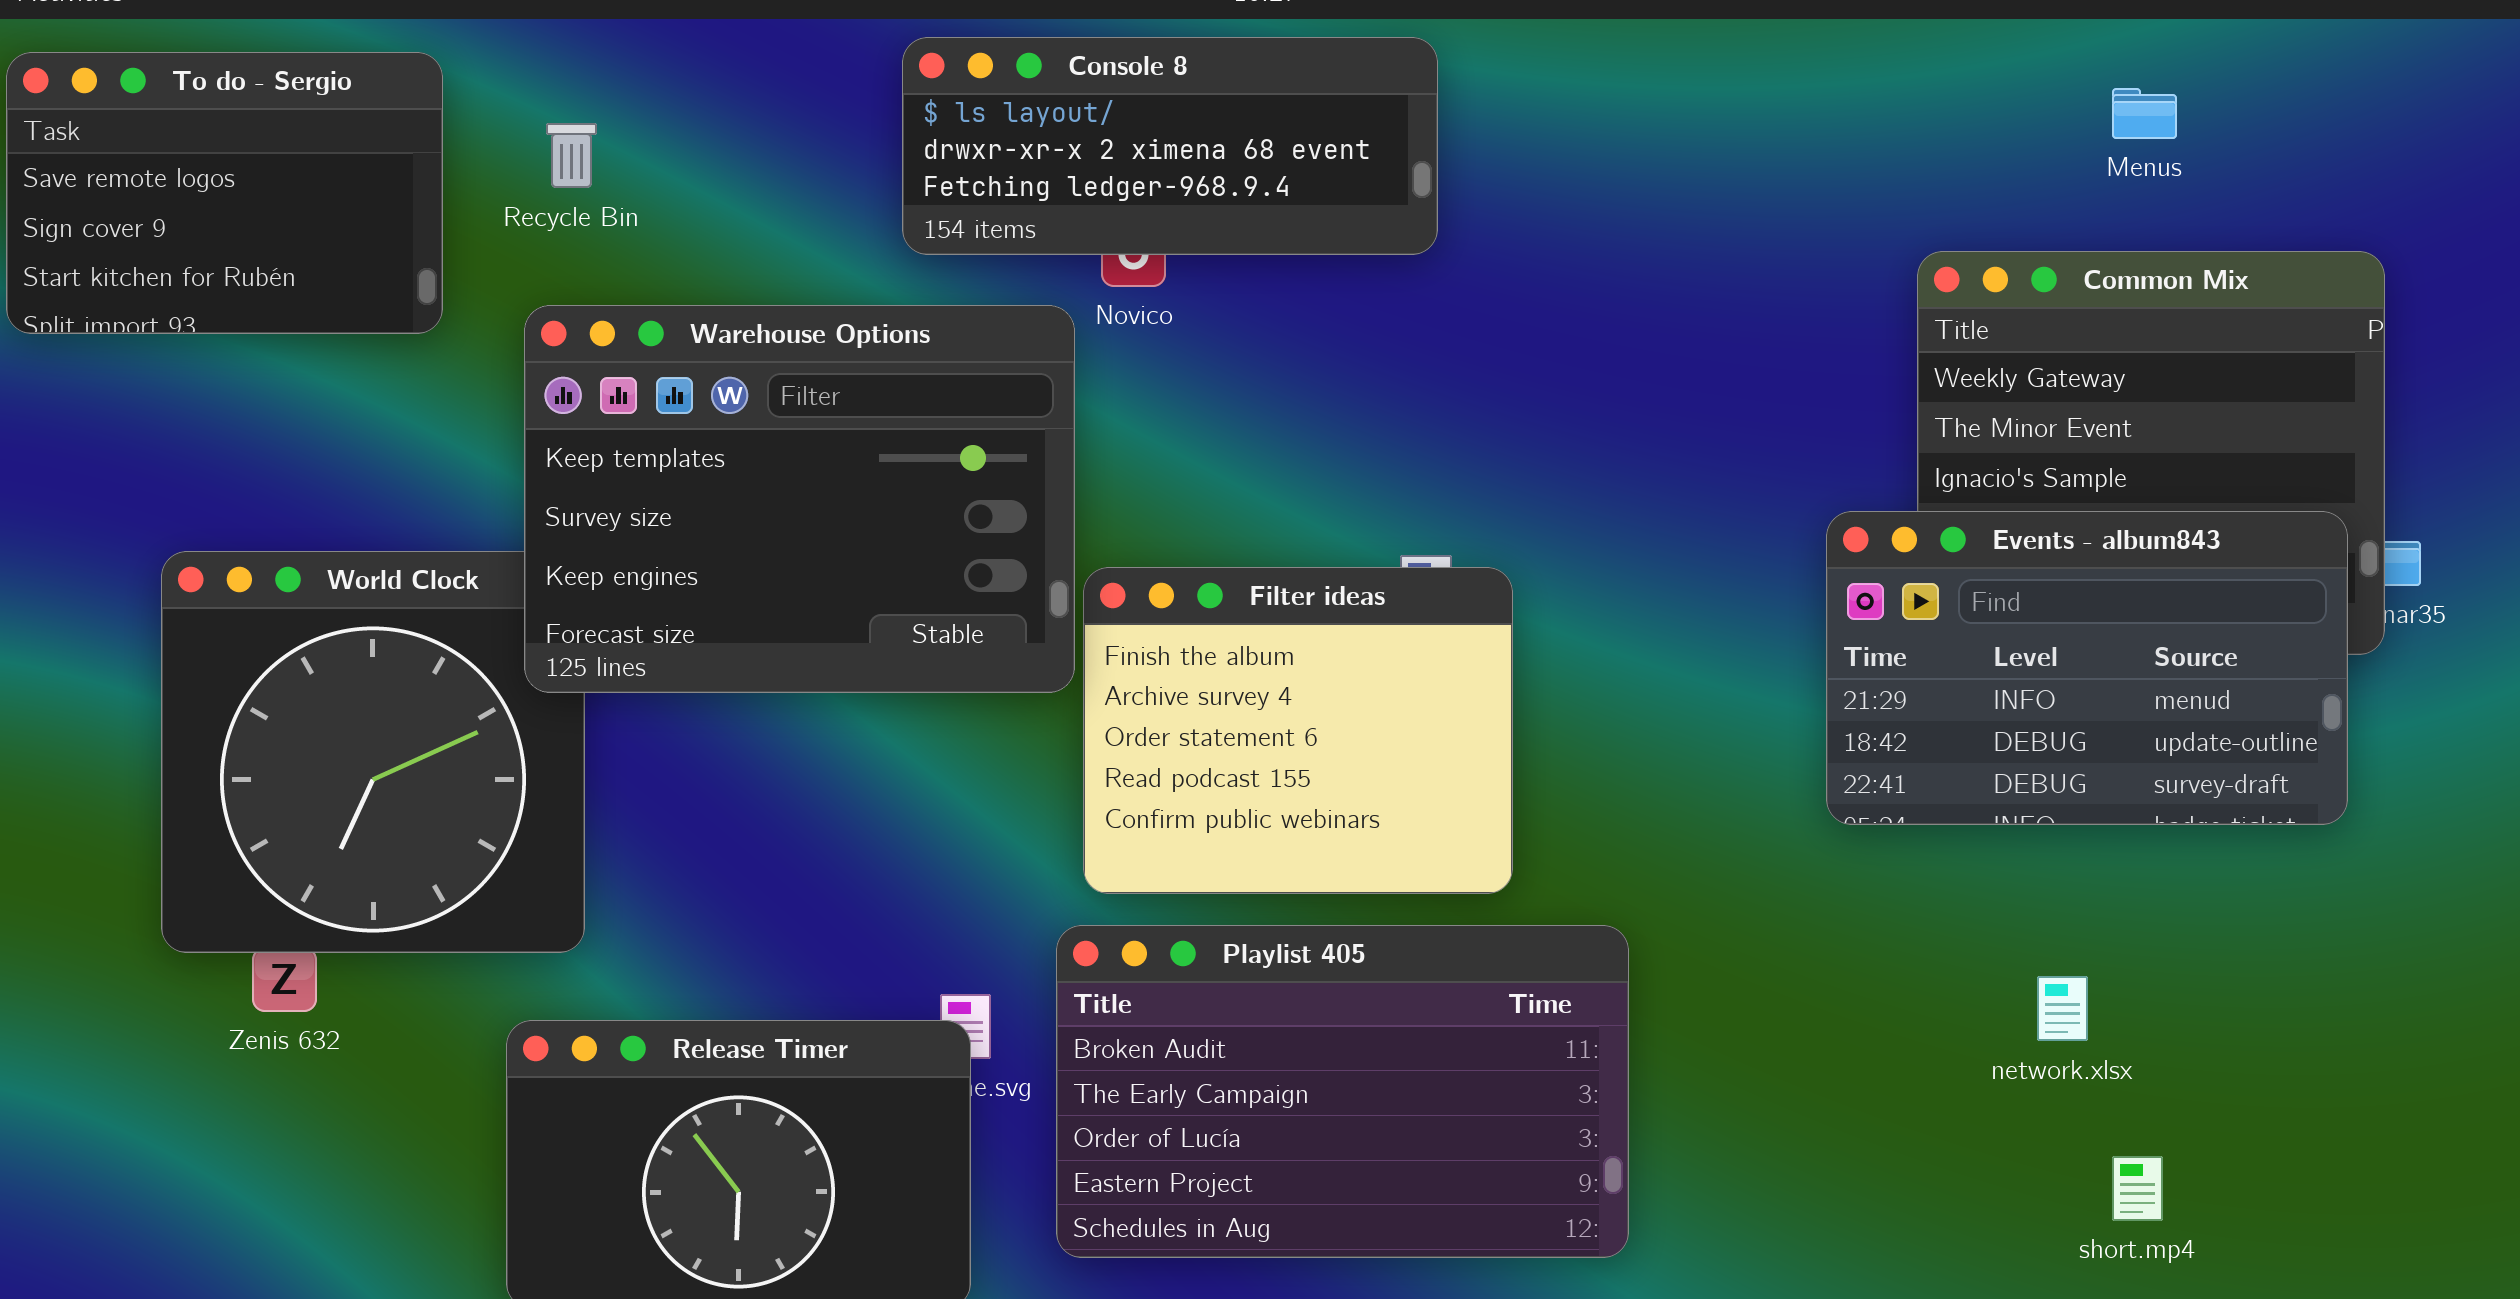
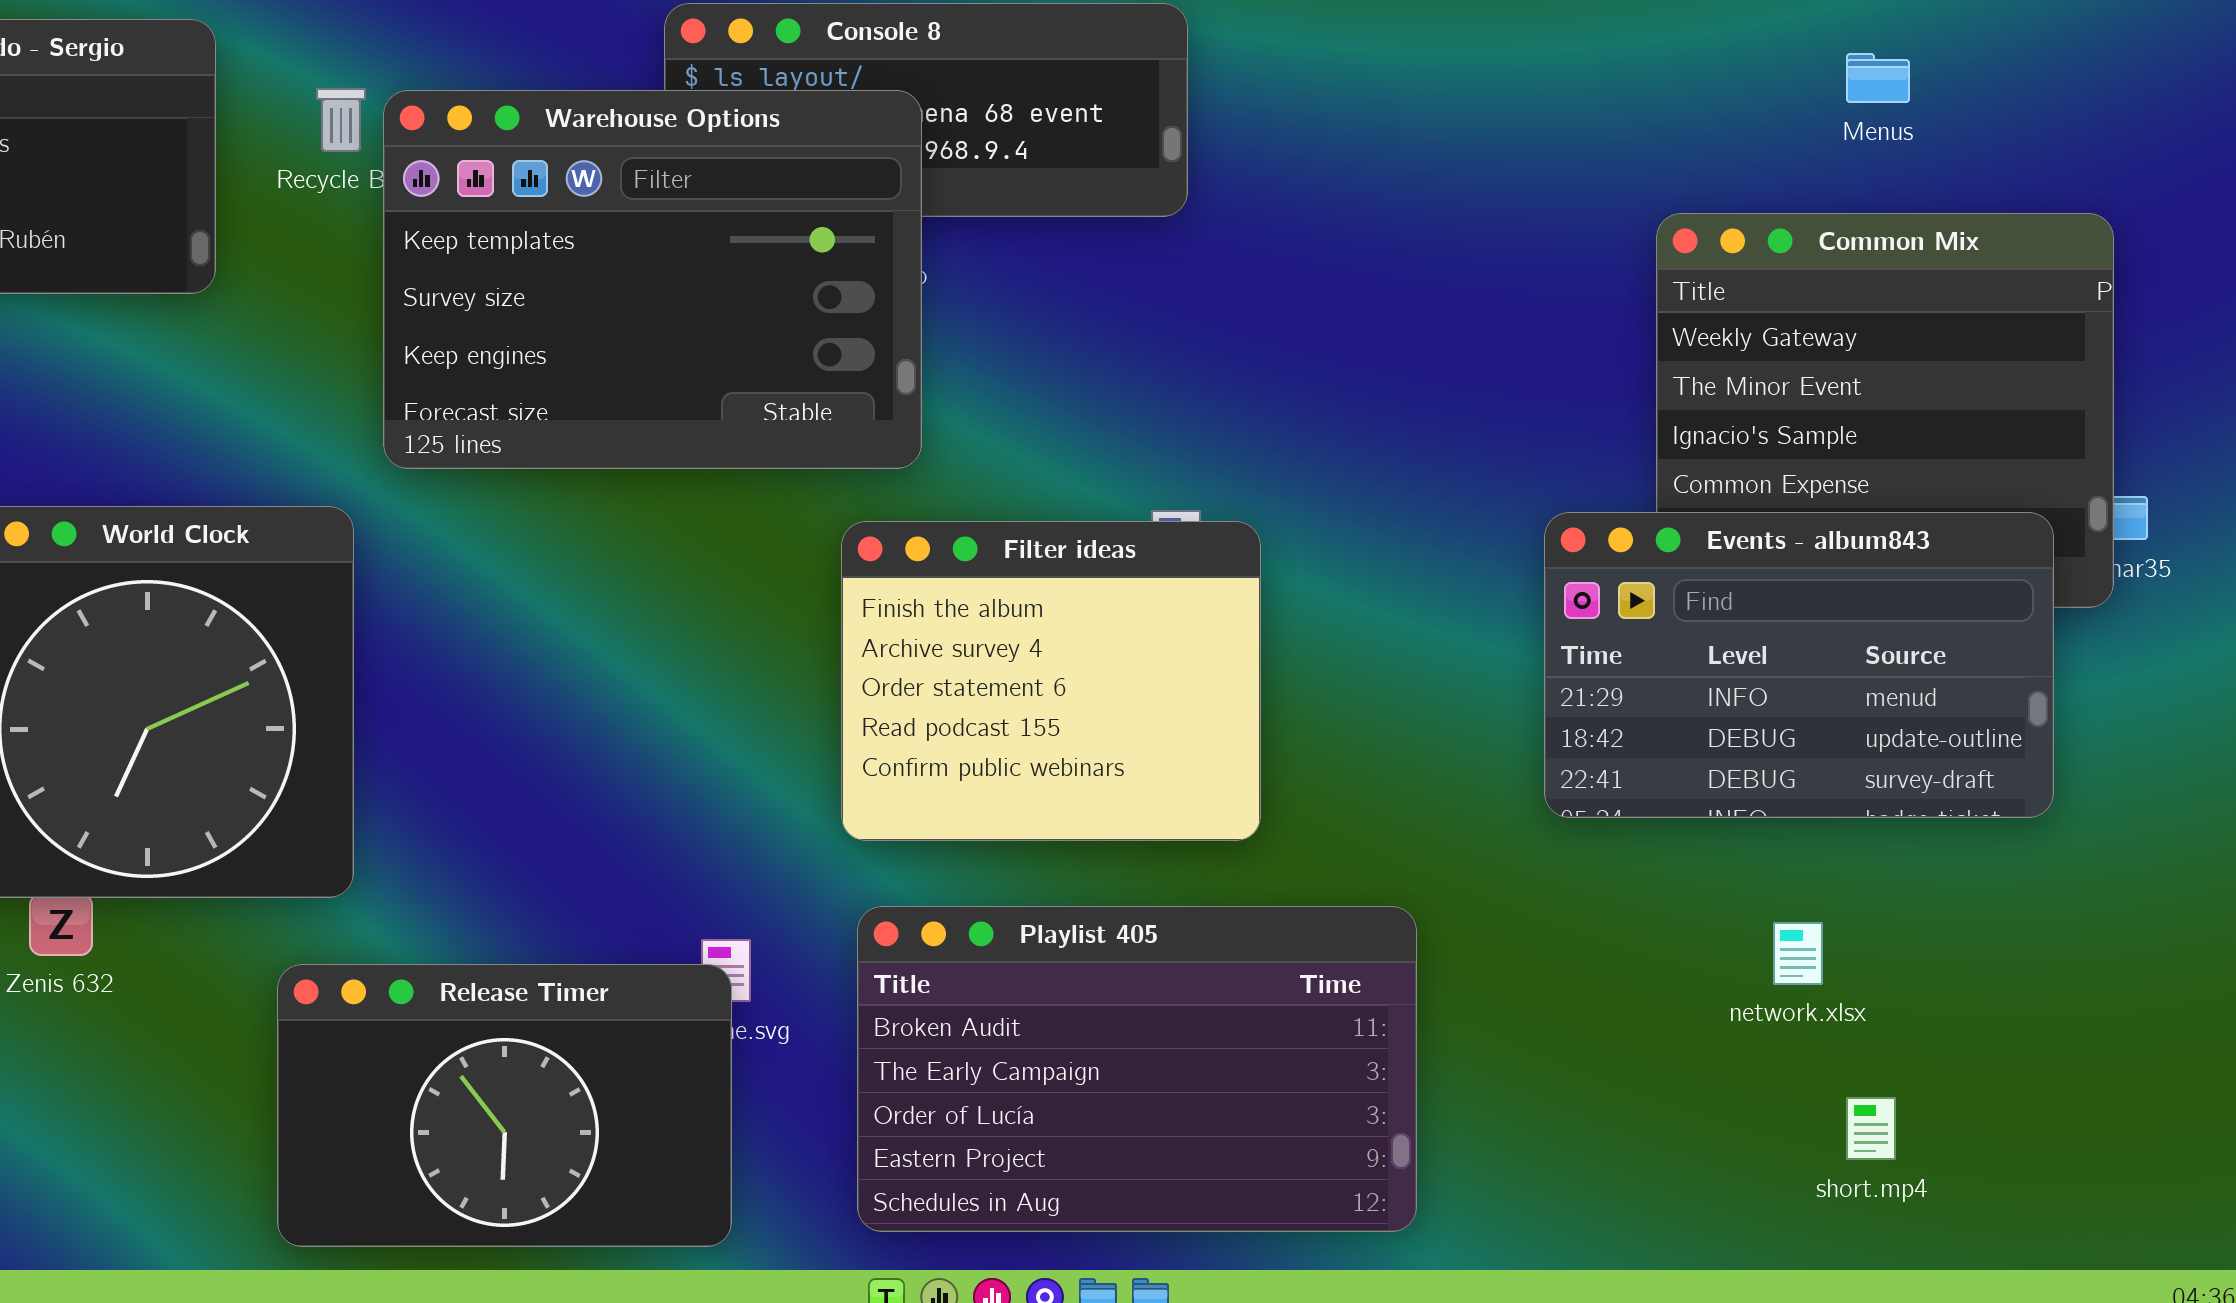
Warehouse Options: [524,305,1075,693] -> [383,90,922,469], moved
Events - album843: [1826,511,2348,825] -> [1544,512,2054,818], moved
Playlist 405: [1056,925,1629,1258] -> [857,906,1417,1232], moved

